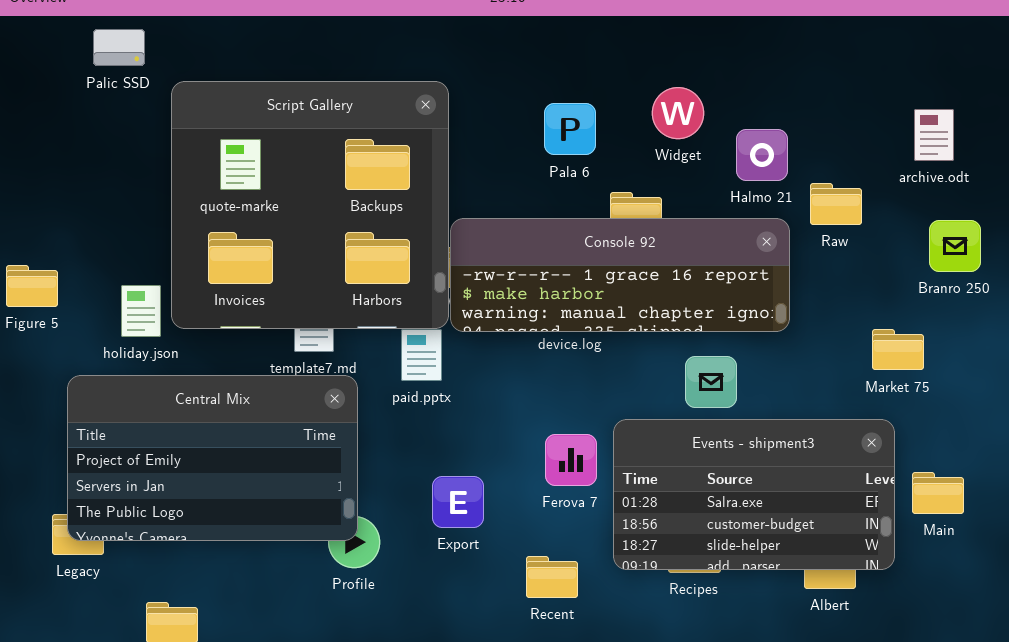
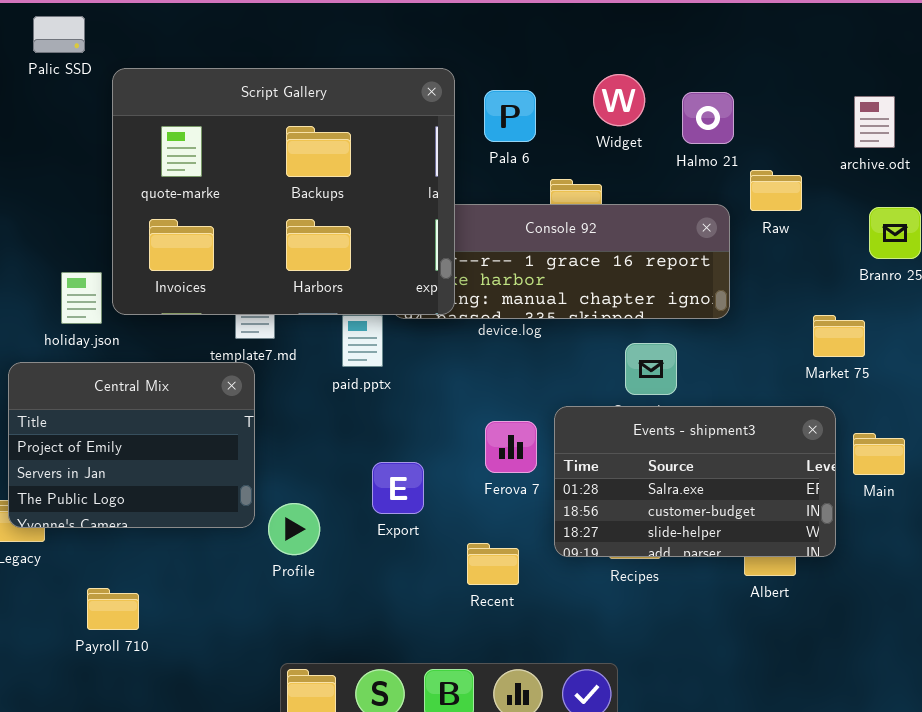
Script Gallery: [171,81,449,329] -> [112,68,455,315], resized
Halmo 21: [736,129,788,181] -> [682,92,734,144], moved
Central Mix: [67,375,358,541] -> [8,362,255,528], resized
Main: [912,472,964,514] -> [853,433,905,475], moved

